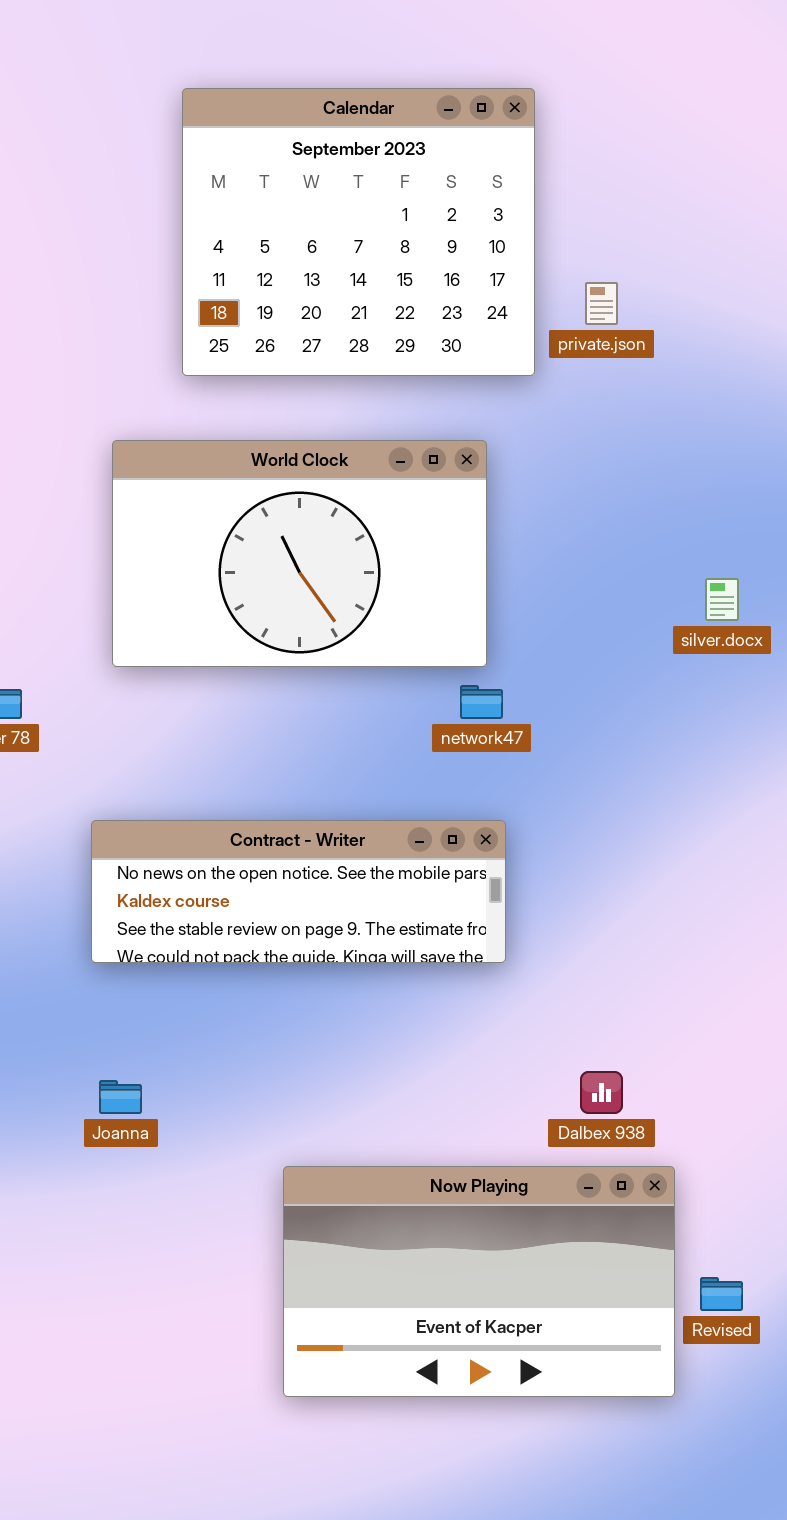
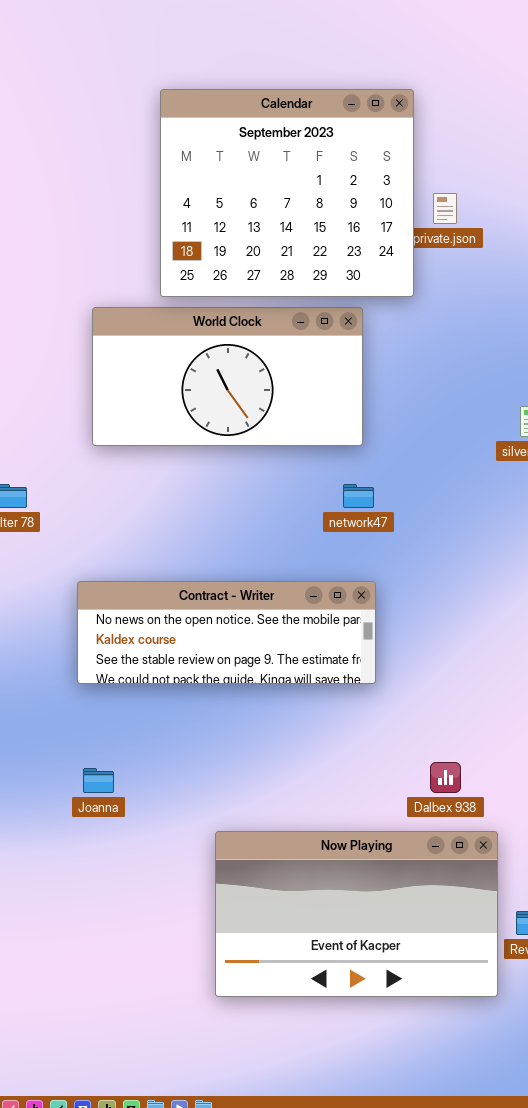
Calendar: [182,88,535,376] -> [160,89,414,297], moved
World Clock: [112,440,487,667] -> [92,307,363,446], resized

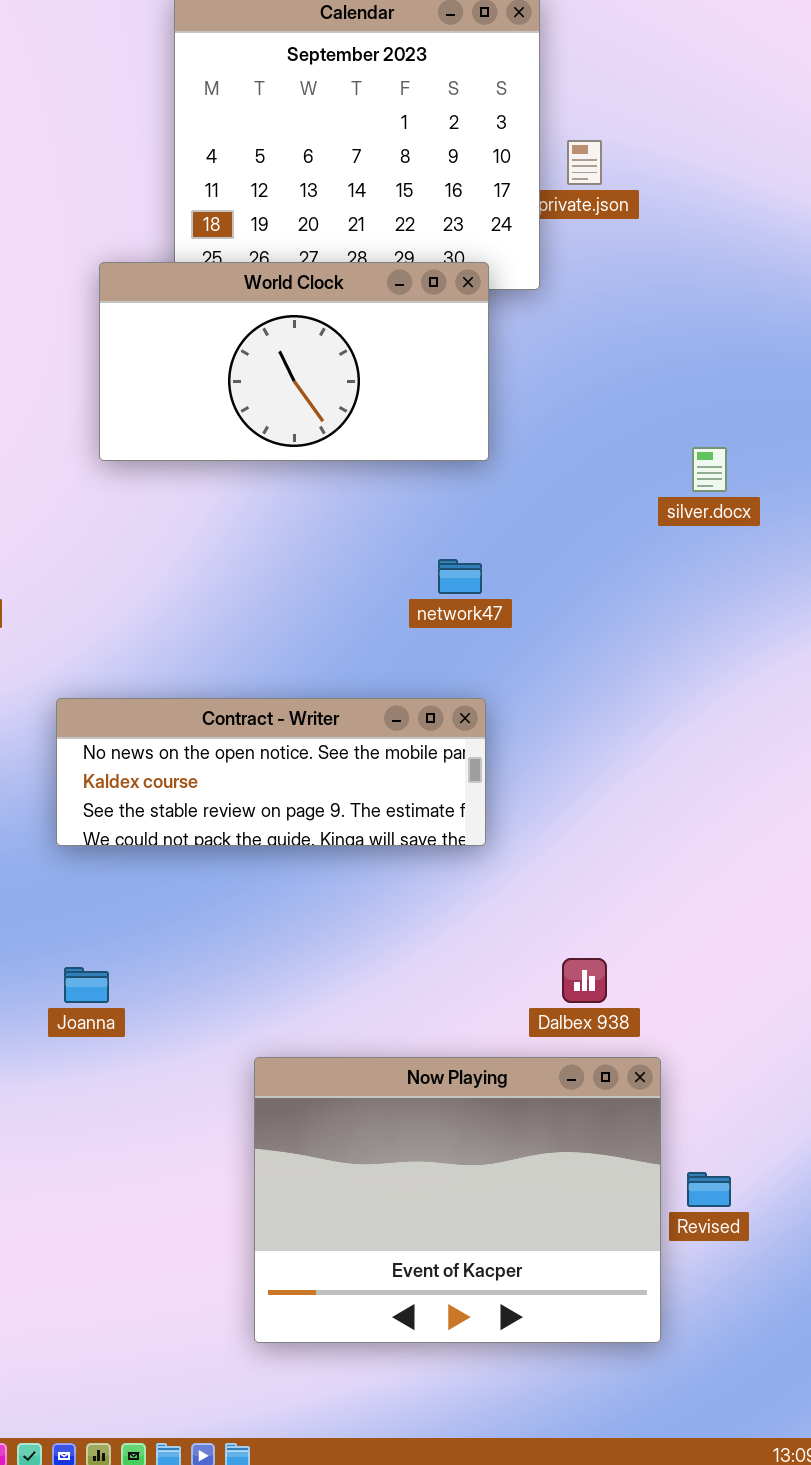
World Clock: [92,307,363,446] -> [99,262,489,461], moved
Now Playing: [215,831,498,997] -> [254,1057,661,1343], resized

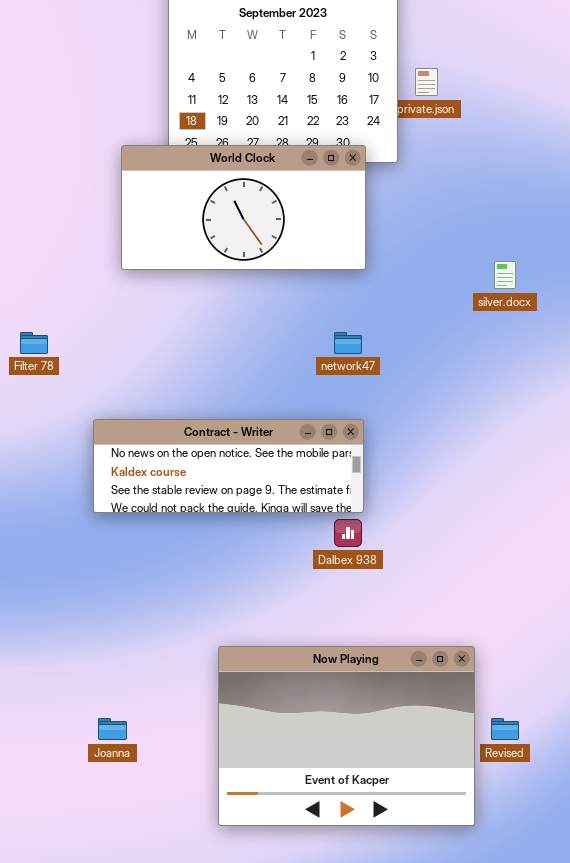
Dalbex 938: [562,958,607,1003] -> [334,519,362,547], moved
Joanna: [64,967,109,1003] -> [98,718,127,740], moved

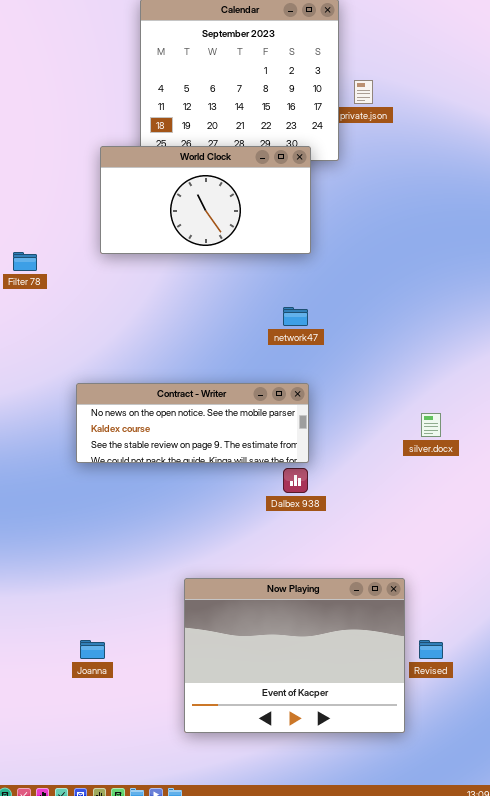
silver.docx: [494,261,516,289] -> [421,413,441,437], moved
Filter 78: [20,332,48,354] -> [13,252,37,271], moved

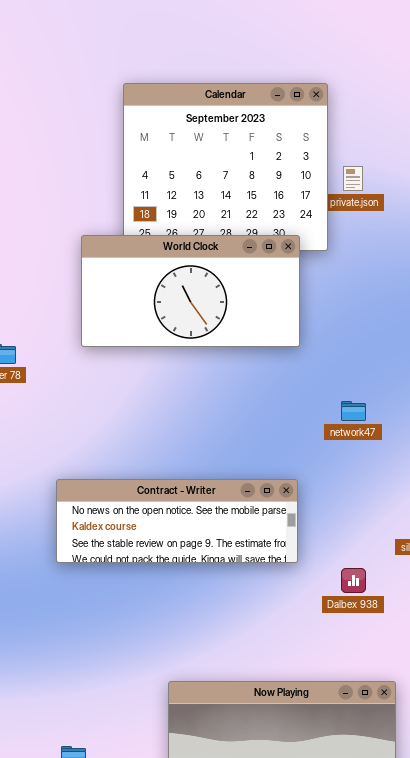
network47: [283,307,308,326] -> [341,401,366,421], moved
Dalbex 938: [283,468,308,493] -> [341,568,366,593], moved

